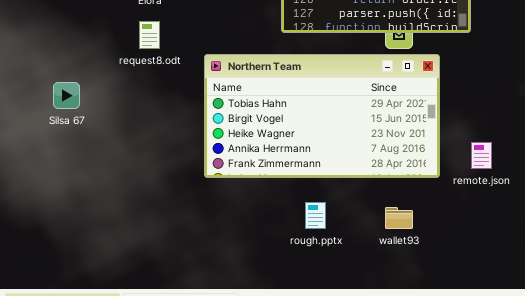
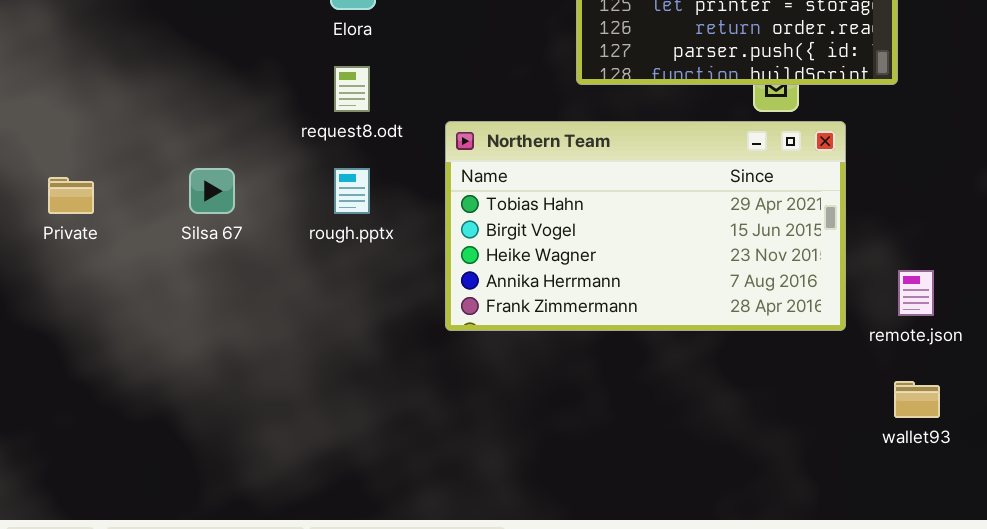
rough.pptx: [305,202,326,229] -> [334,168,370,214], moved
wallet93: [385,207,413,229] -> [894,381,940,418], moved

